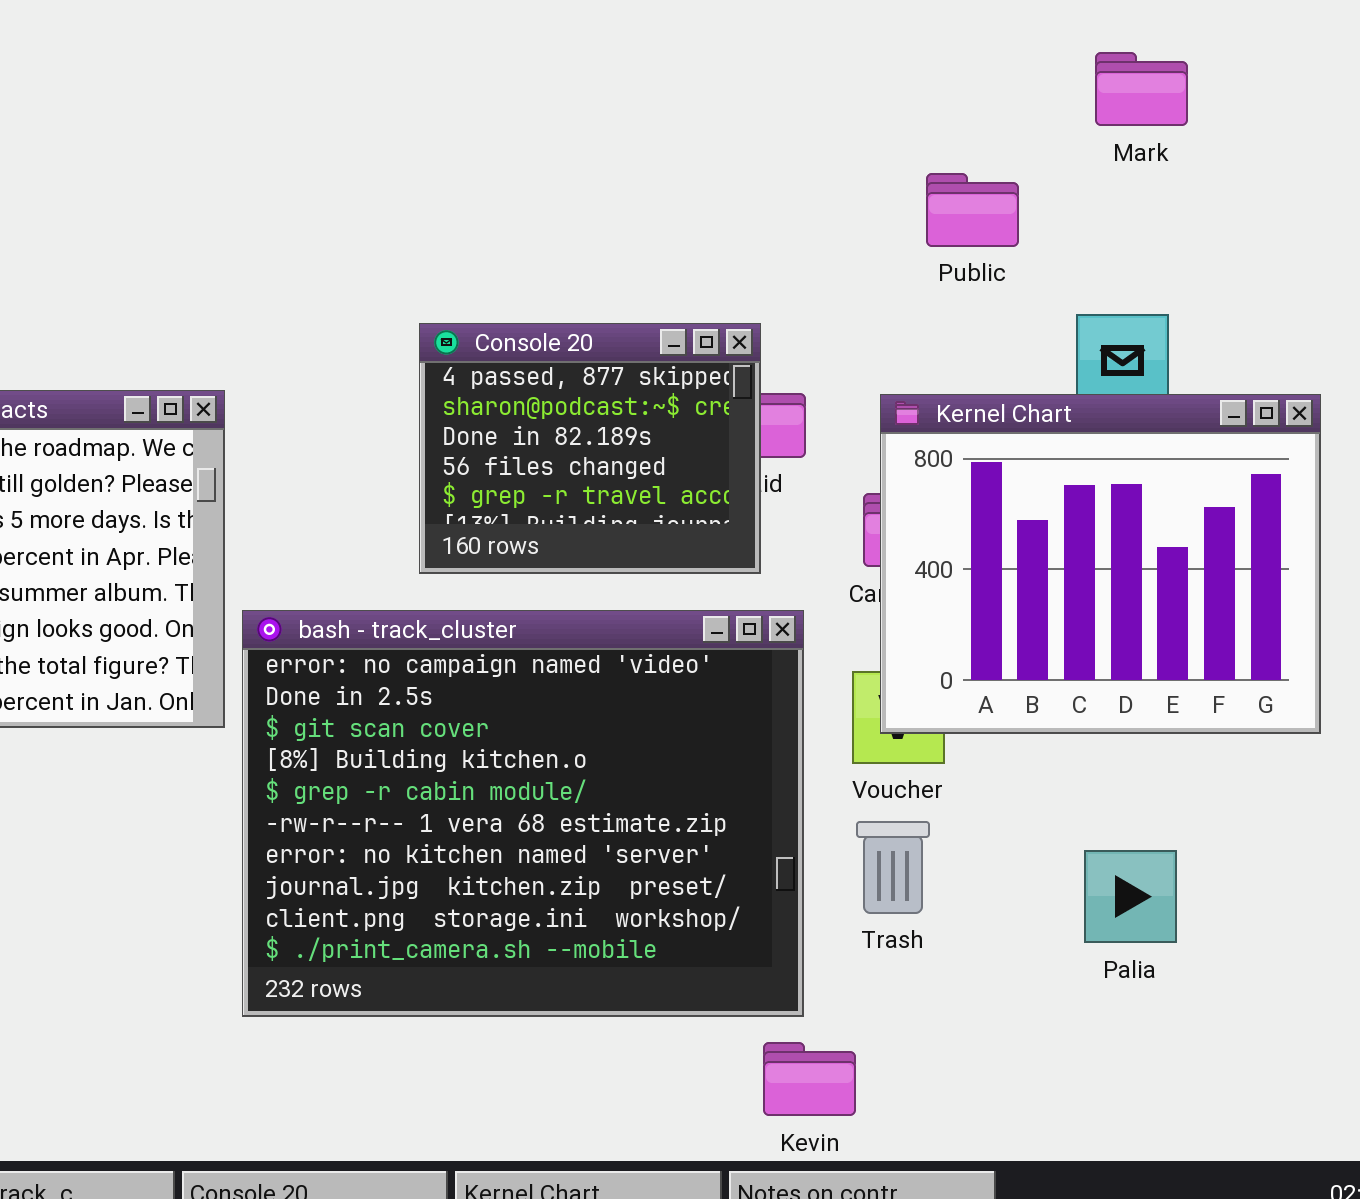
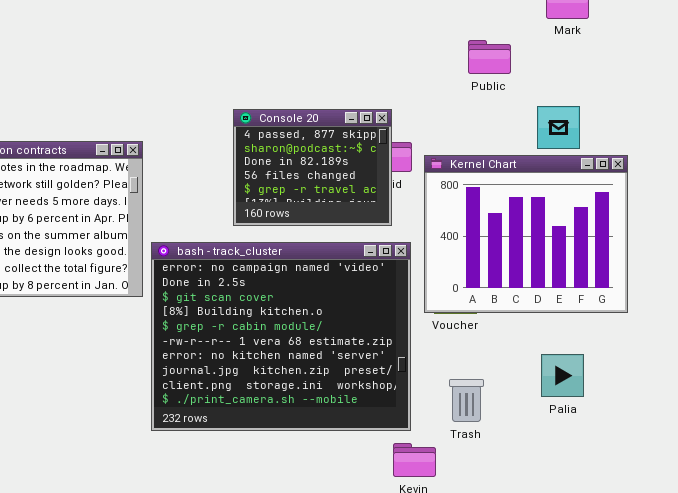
Kernel Chart: [880,394,1321,734] -> [424,155,628,313], moved
Trash: [856,821,930,914] -> [449,379,484,422], moved

